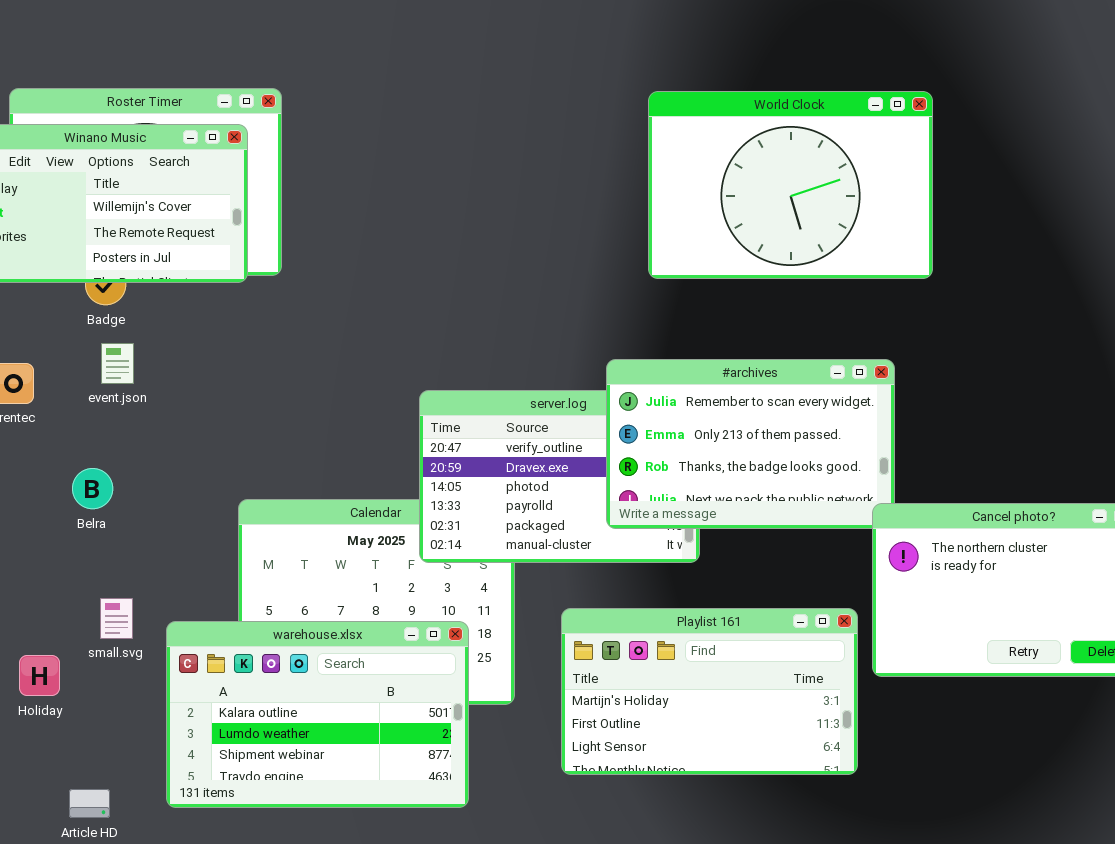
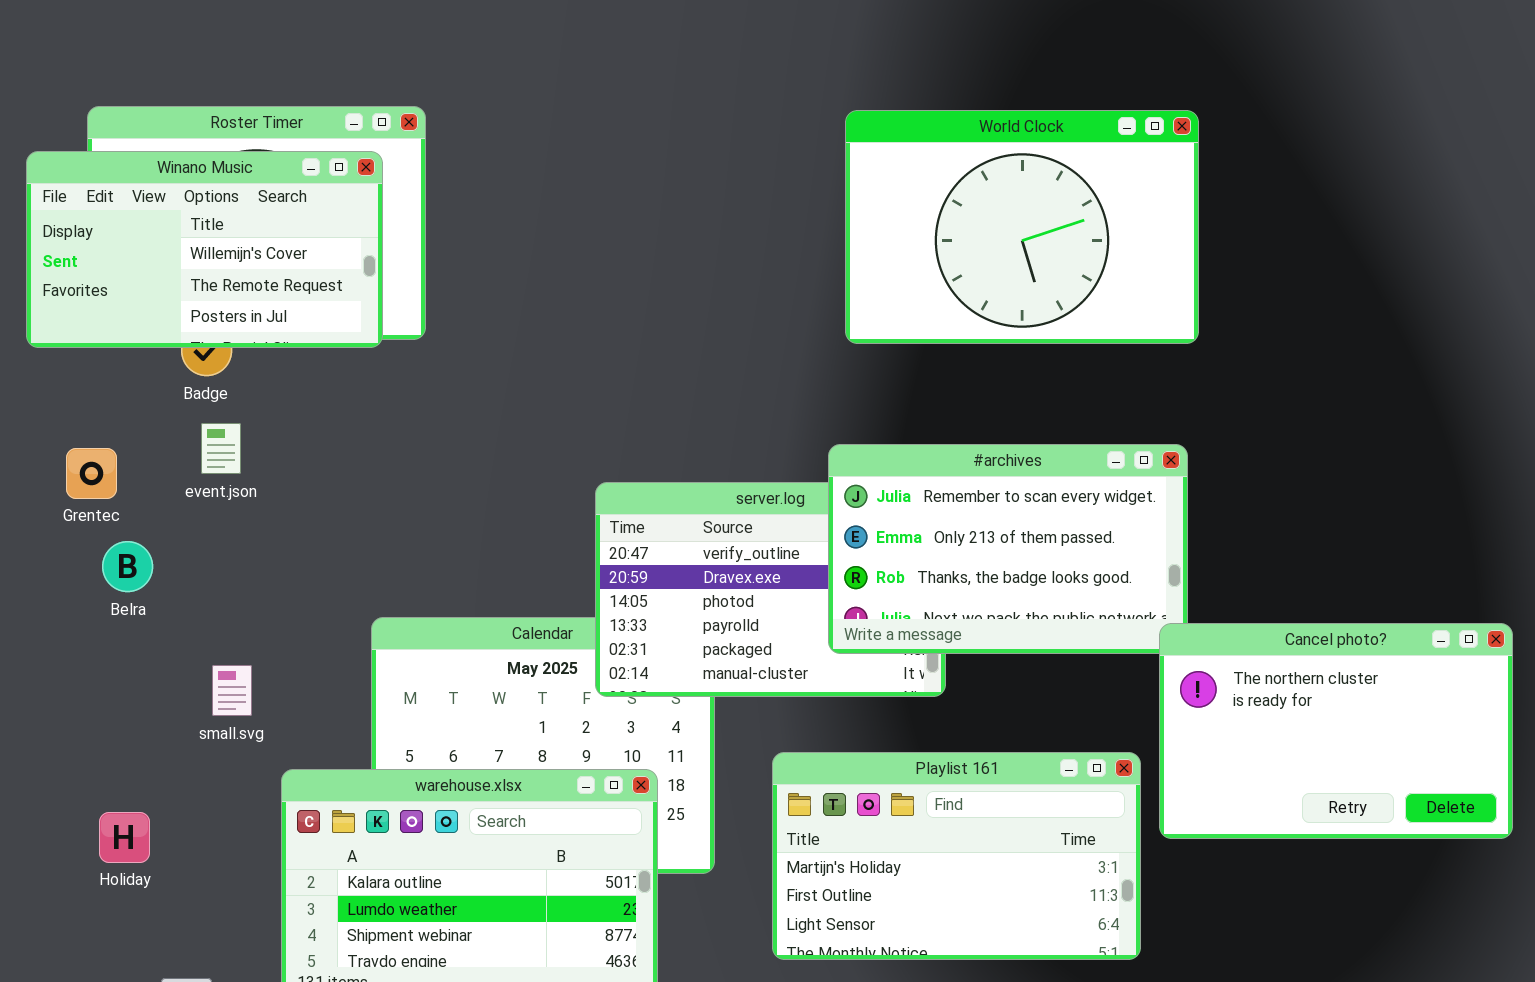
World Clock: [648,91,933,279] -> [845,110,1199,344], moved
Belra: [72,468,113,509] -> [102,541,153,592], moved
small.svg: [100,598,133,639] -> [212,665,252,716], moved

